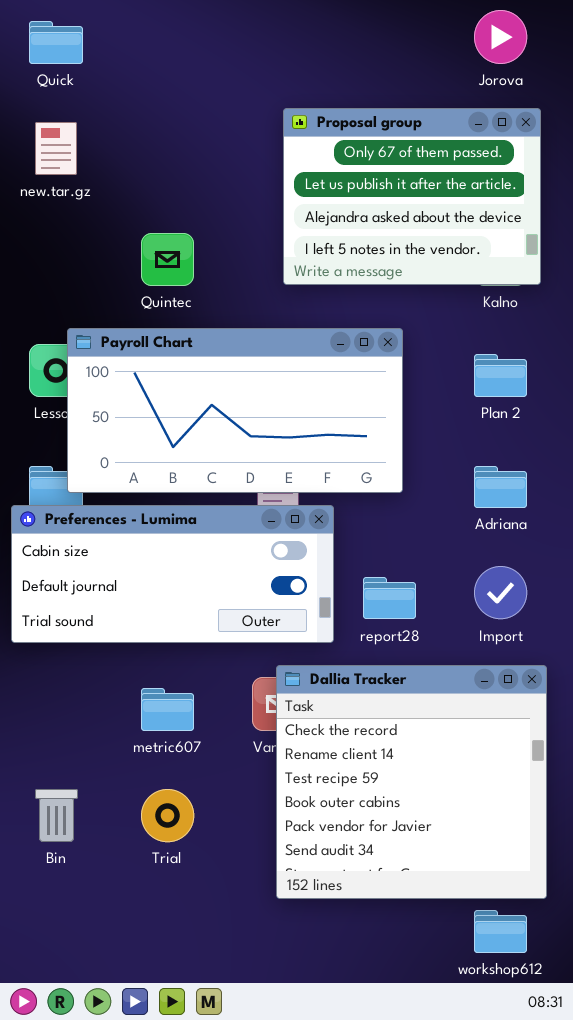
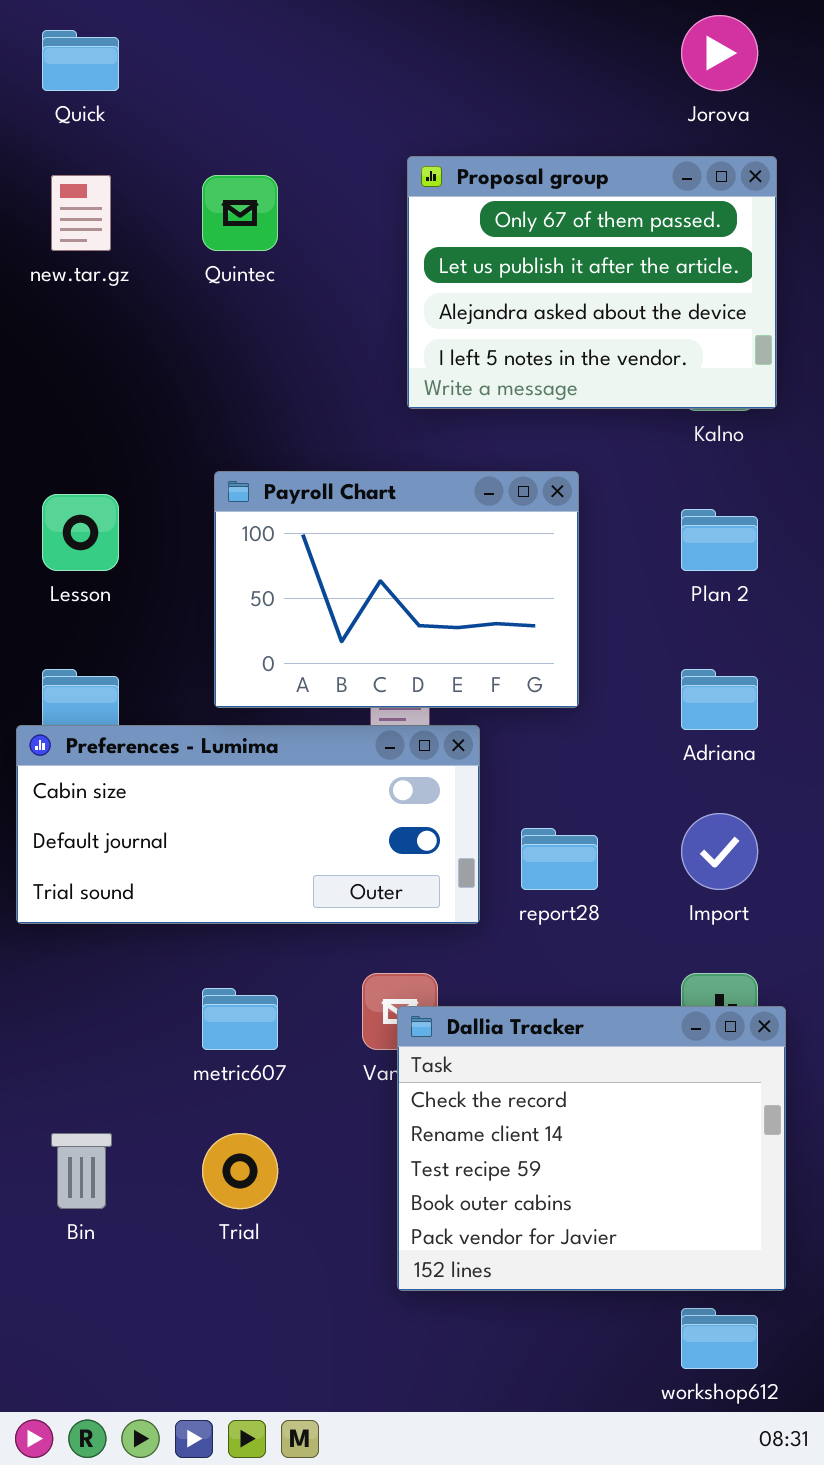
Quintec: [141,233,194,286] -> [202,175,278,251], moved
Payroll Chart: [67,328,403,493] -> [214,471,579,708], resized
Dallia Tracker: [276,665,547,899] -> [397,1006,786,1291], resized

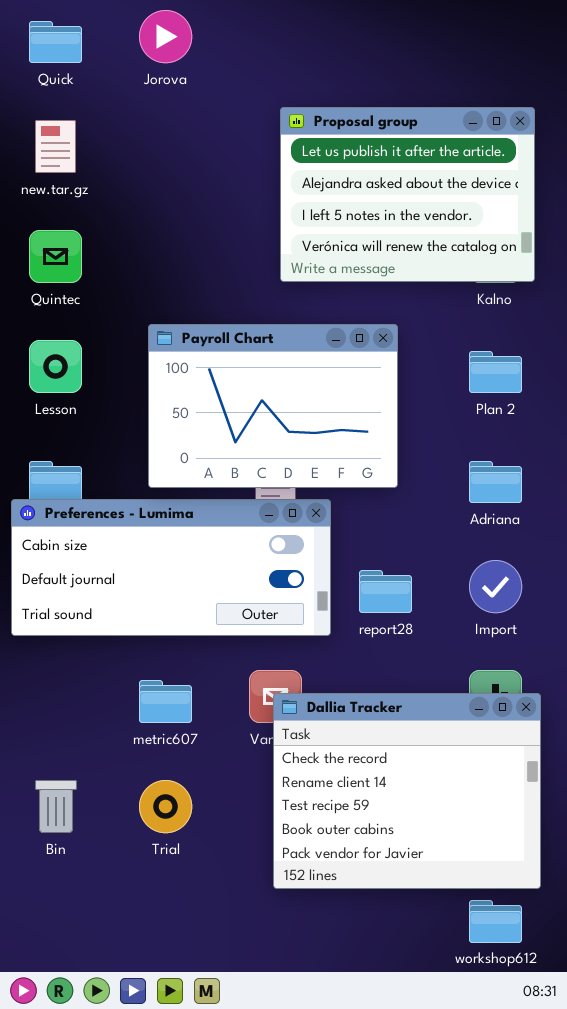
Jorova: [681,15,758,91] -> [139,10,192,63], moved
Proposal group: [407,156,777,409] -> [280,107,535,282], scrolled down 1 row
Quintec: [202,175,278,251] -> [29,230,82,283], moved

